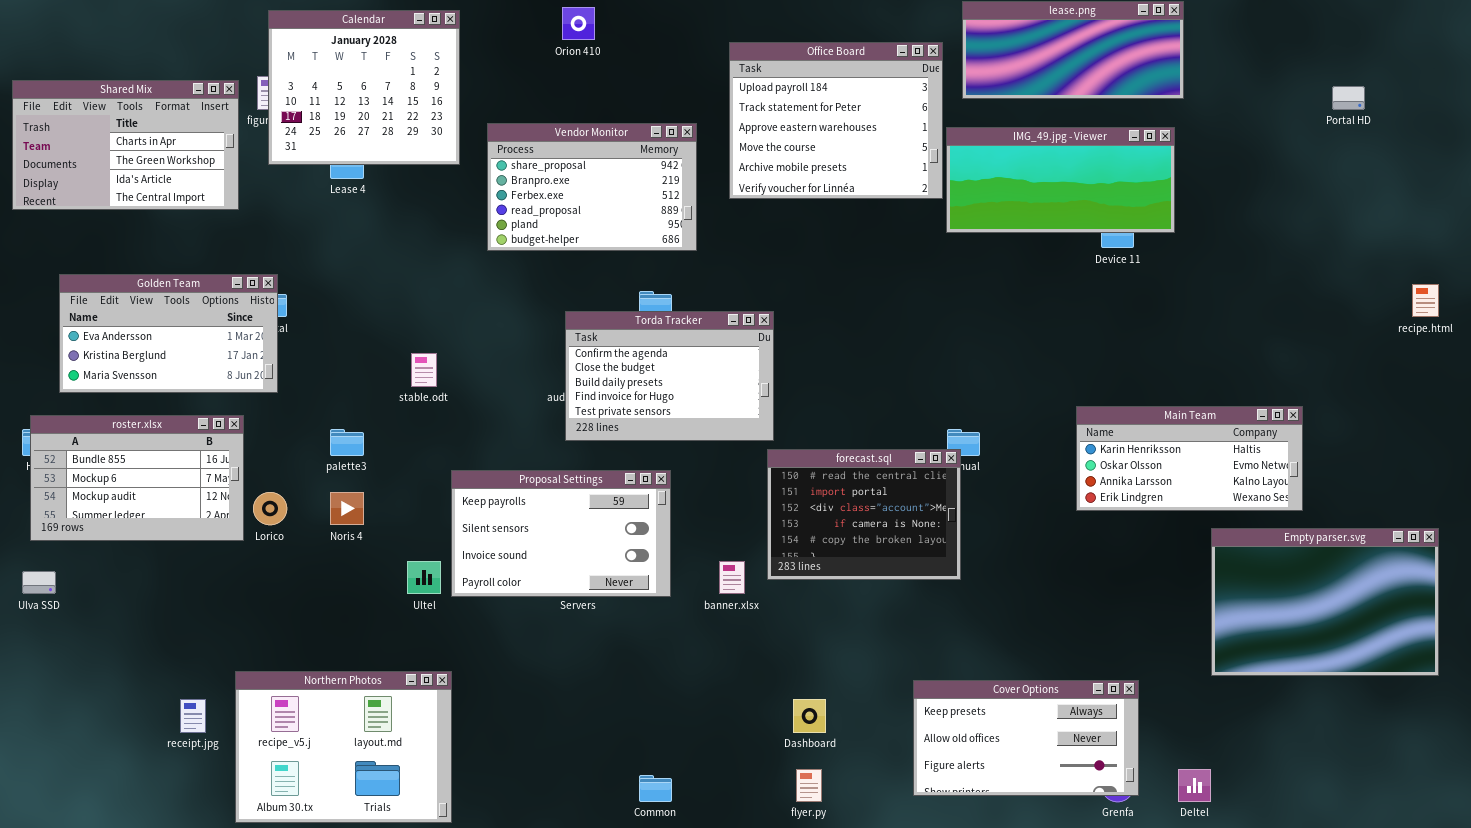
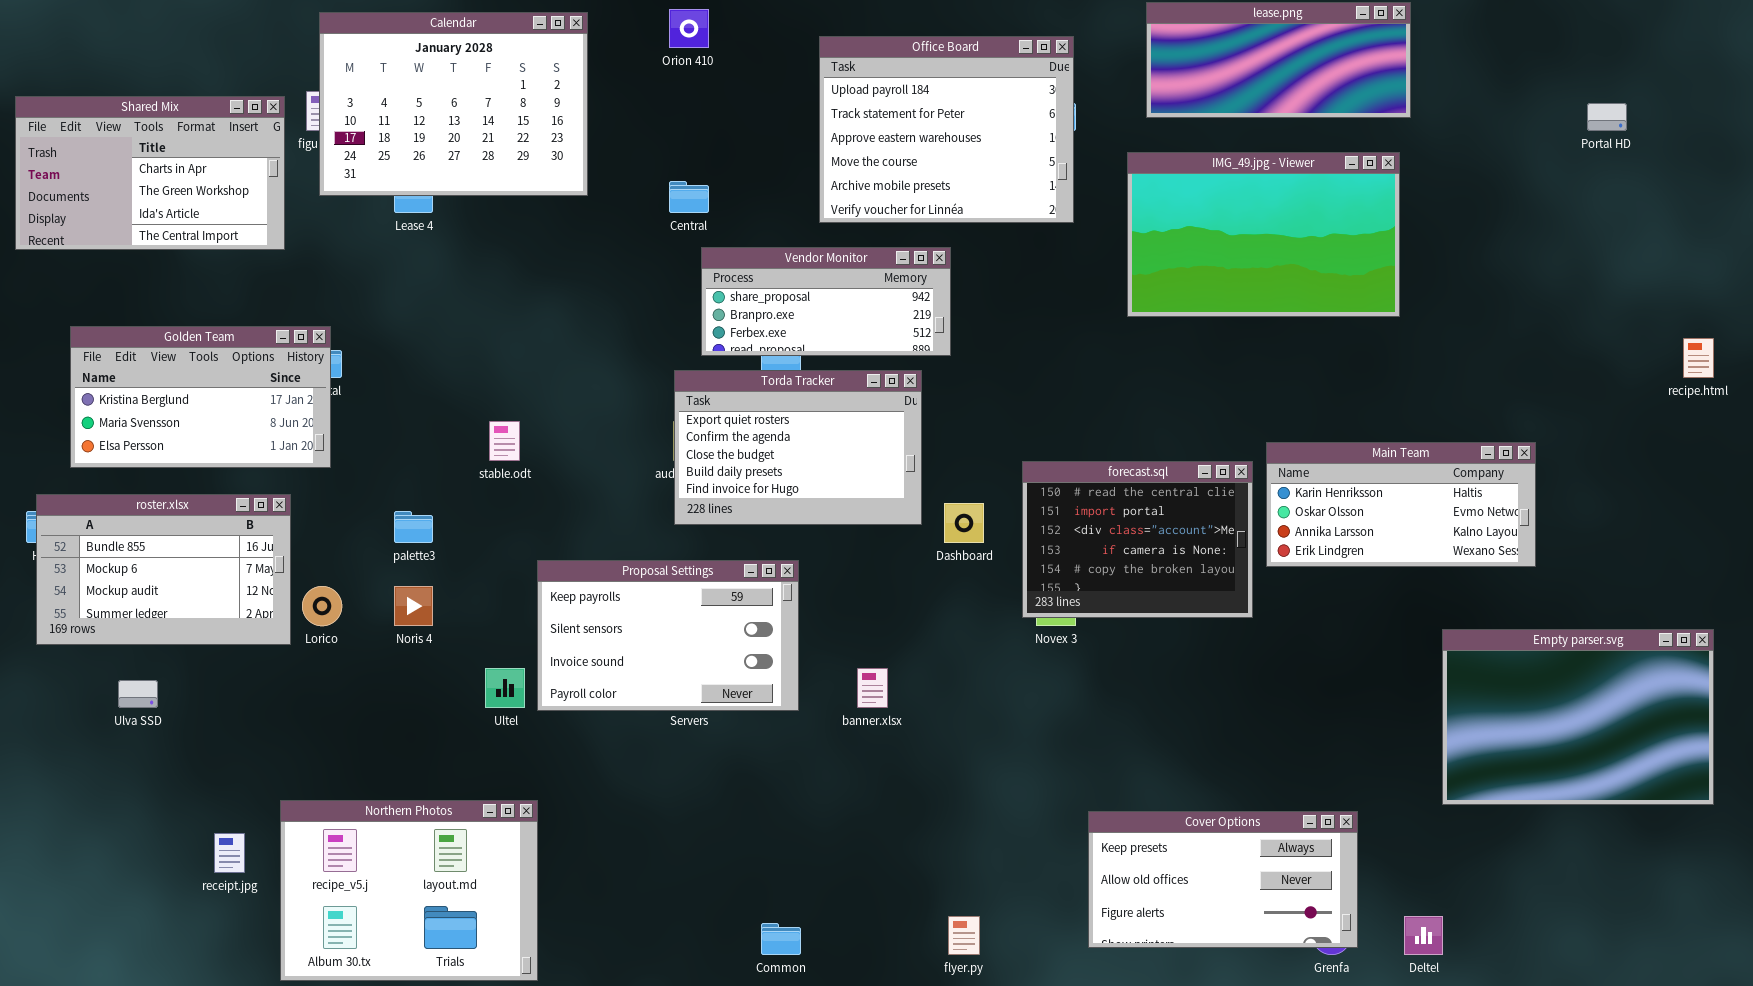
Calendar: [268,10,460,165] -> [319,12,588,196], resized
Office Board: [729,42,943,199] -> [819,36,1074,223], moved
Vendor Monitor: [487,123,697,251] -> [701,247,951,356], moved, resized
IMG_49.jpg - Viewer: [946,127,1175,233] -> [1127,152,1400,317], resized
Golden Team: [59,274,278,393] -> [70,326,331,468], scrolled down 1 row
Torda Tracker: [565,311,774,441] -> [674,370,922,525], scrolled up 1 row
Main Team: [1076,406,1303,511] -> [1266,442,1536,567], moved
forecast.sql: [767,449,961,580] -> [1022,461,1253,618], moved
Ulva SSD: [22,571,56,594] -> [118,680,158,708], moved
Dashboard: [793,699,826,733] -> [944,503,984,543], moved

